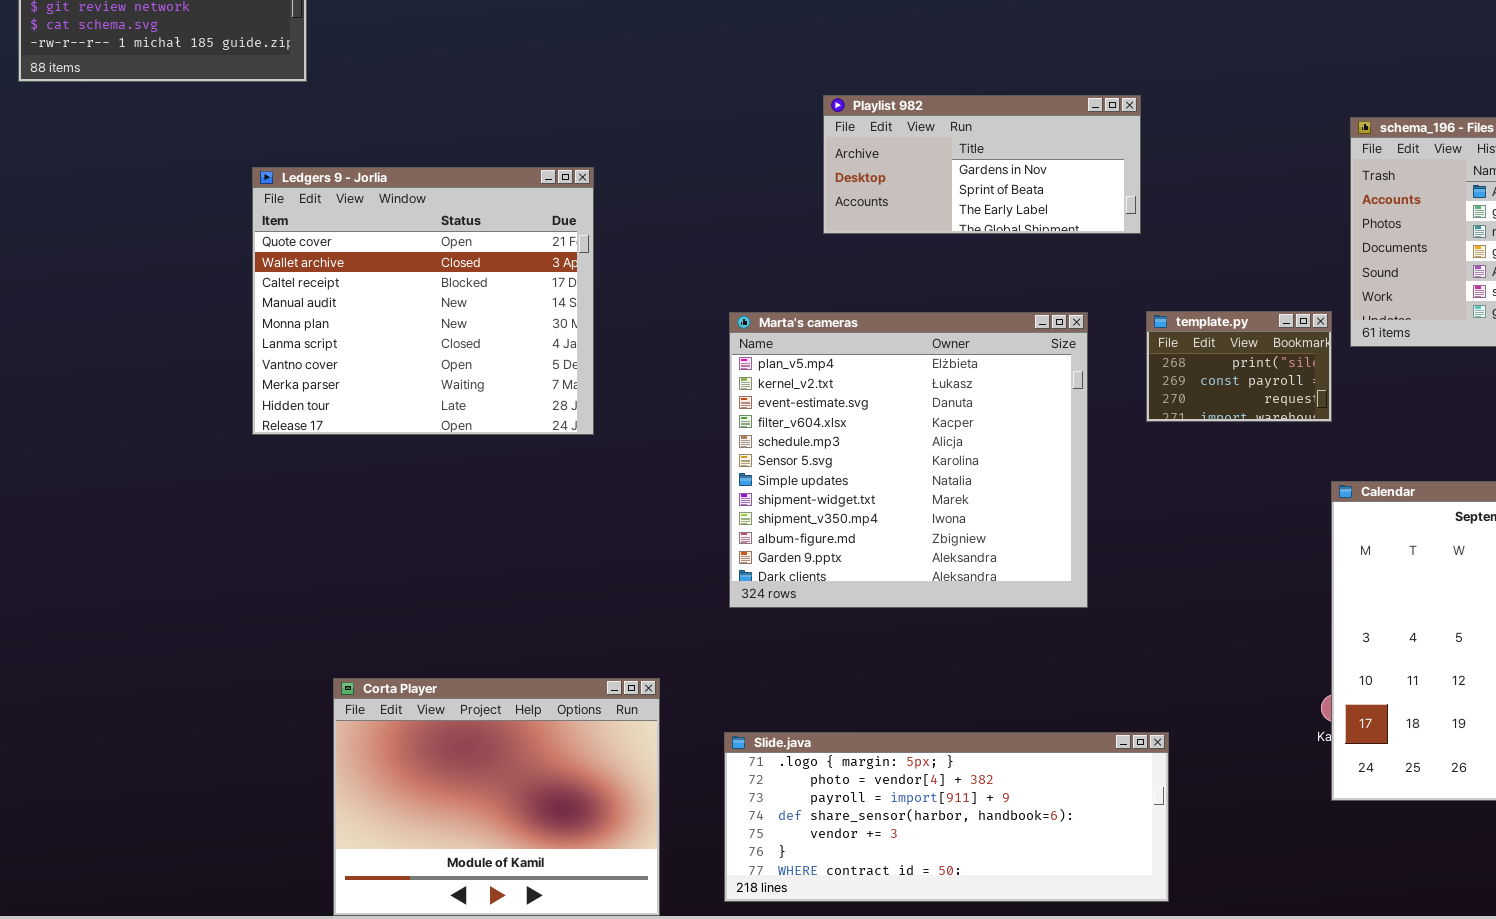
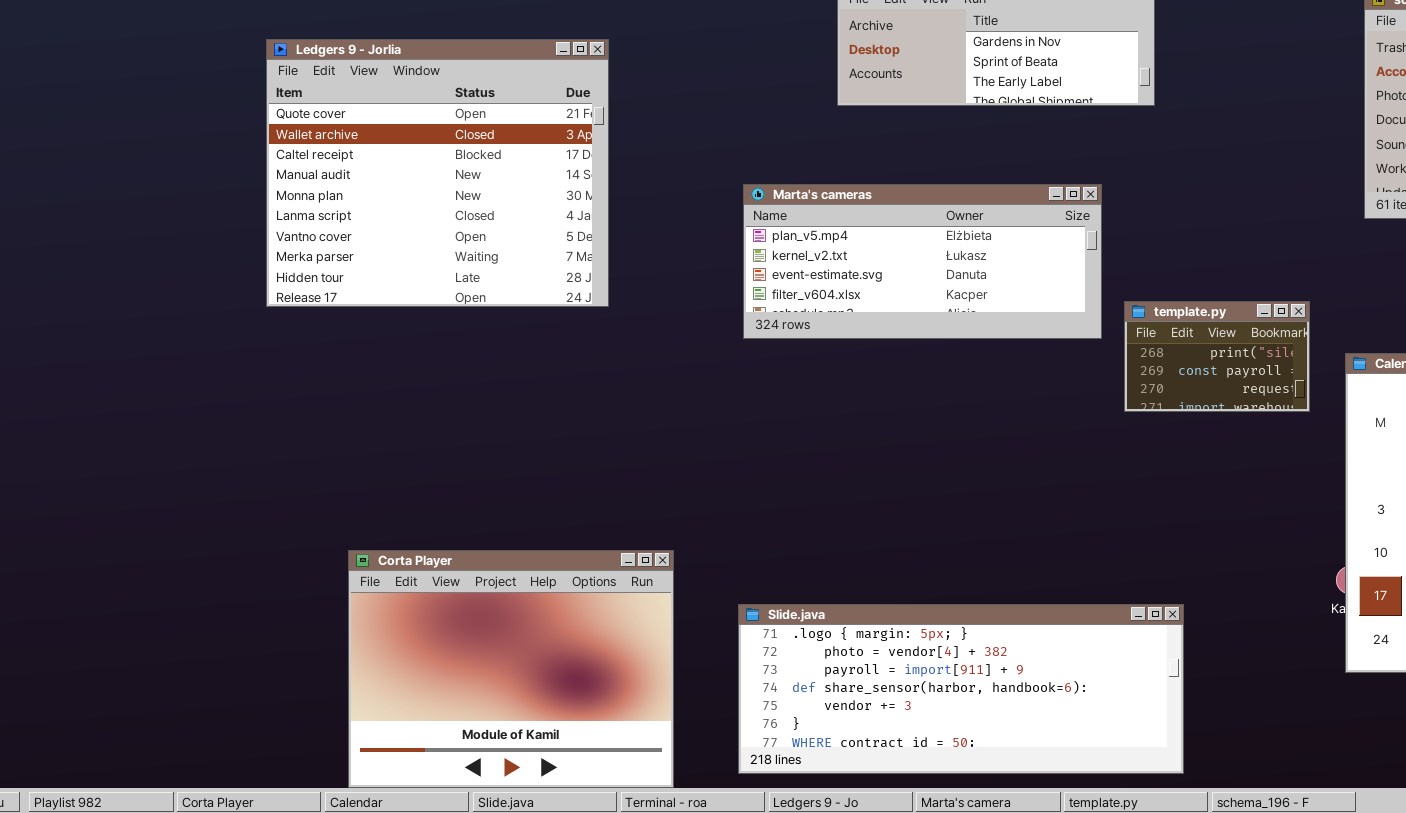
template.py: [1146,311,1332,422] -> [1124,301,1310,412], moved
Marta's cameras: [729,312,1088,608] -> [743,184,1102,339], resized

